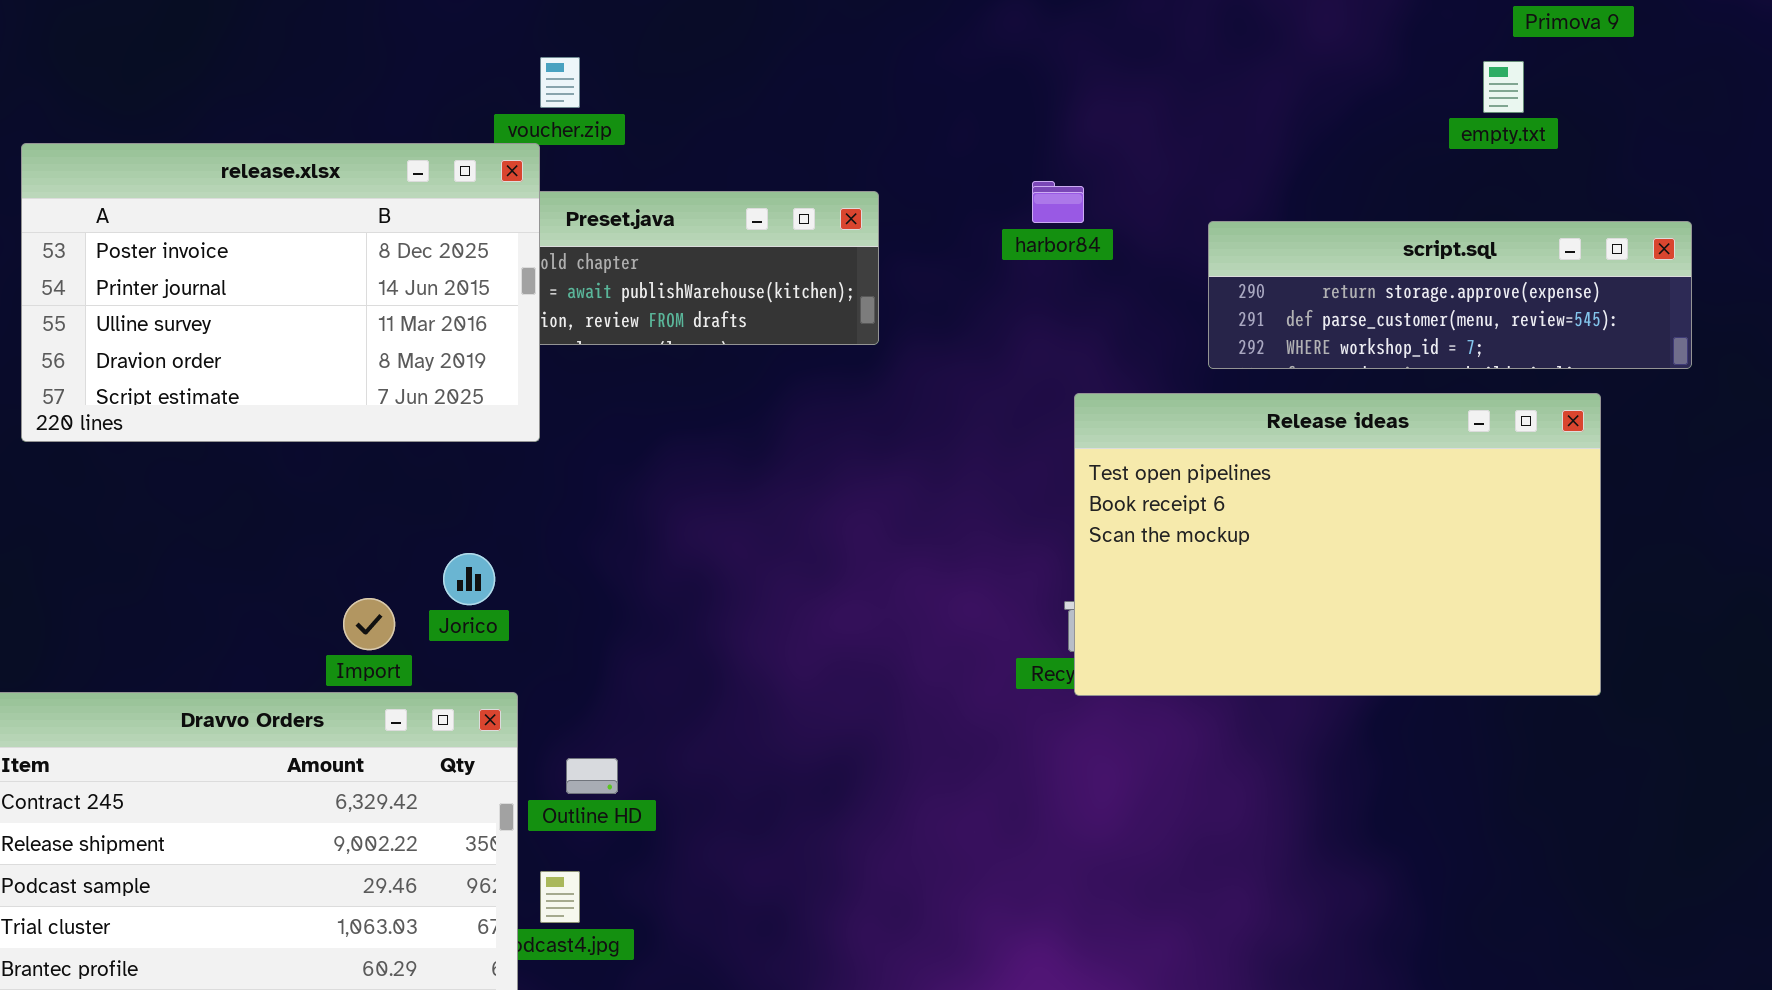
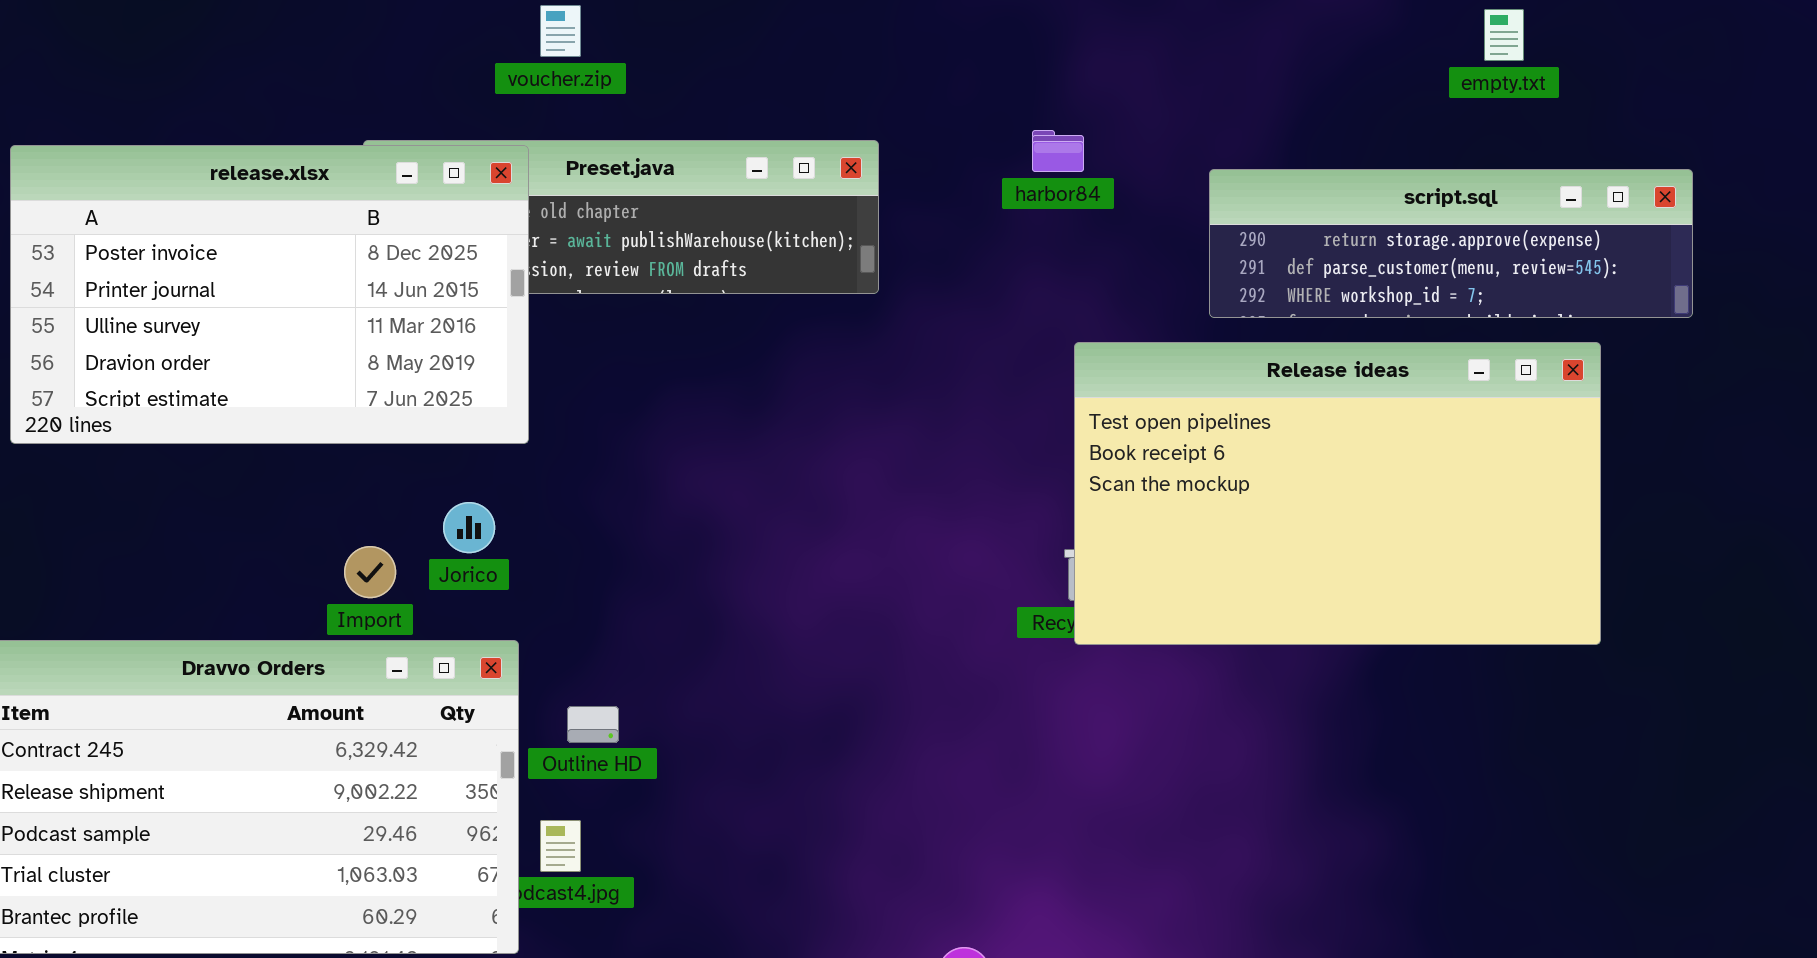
release.xlsx: [21,143,540,442] -> [10,145,529,444], moved

